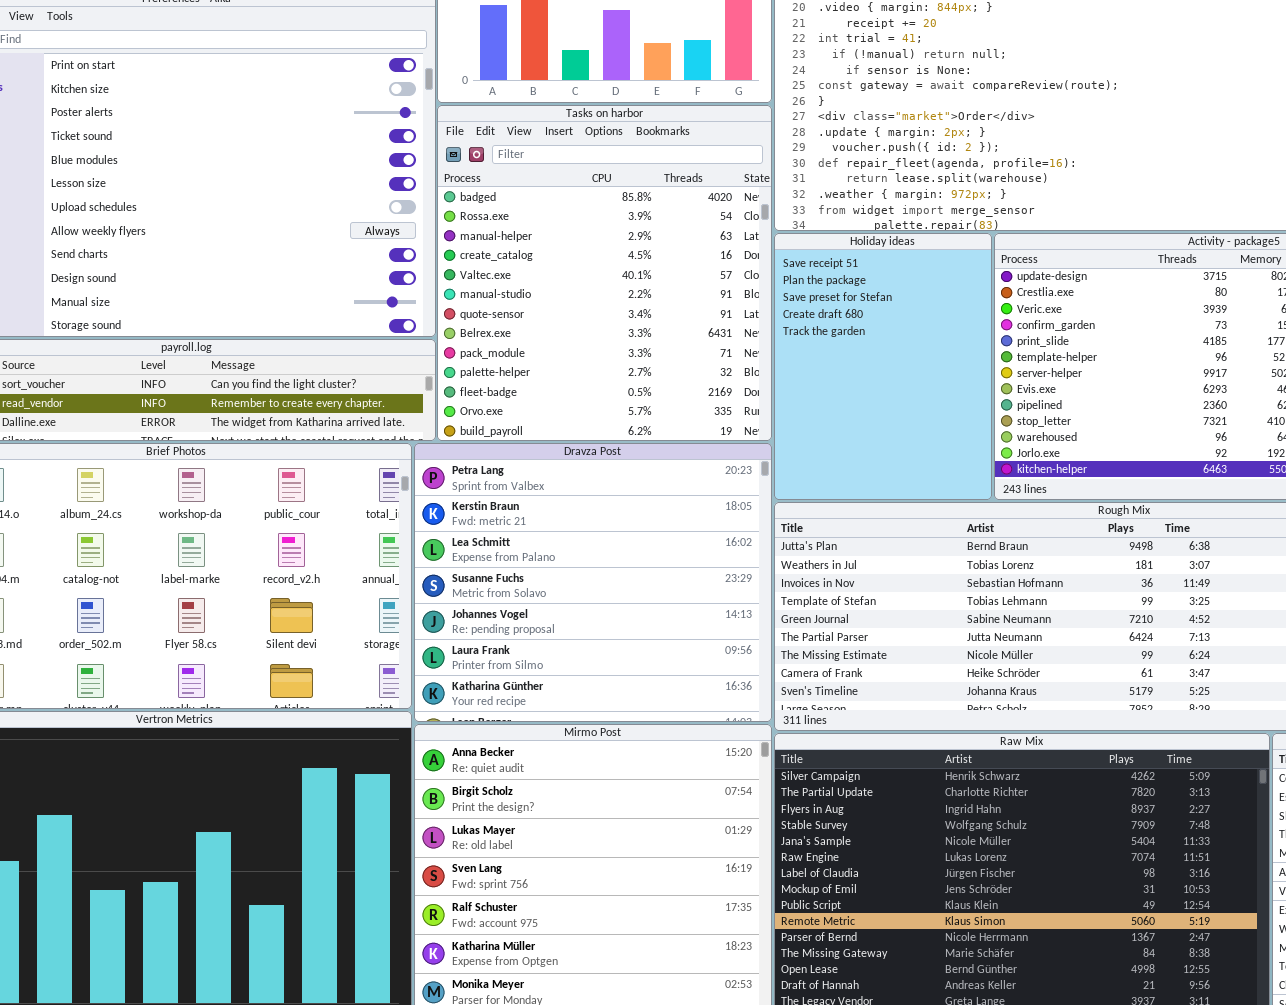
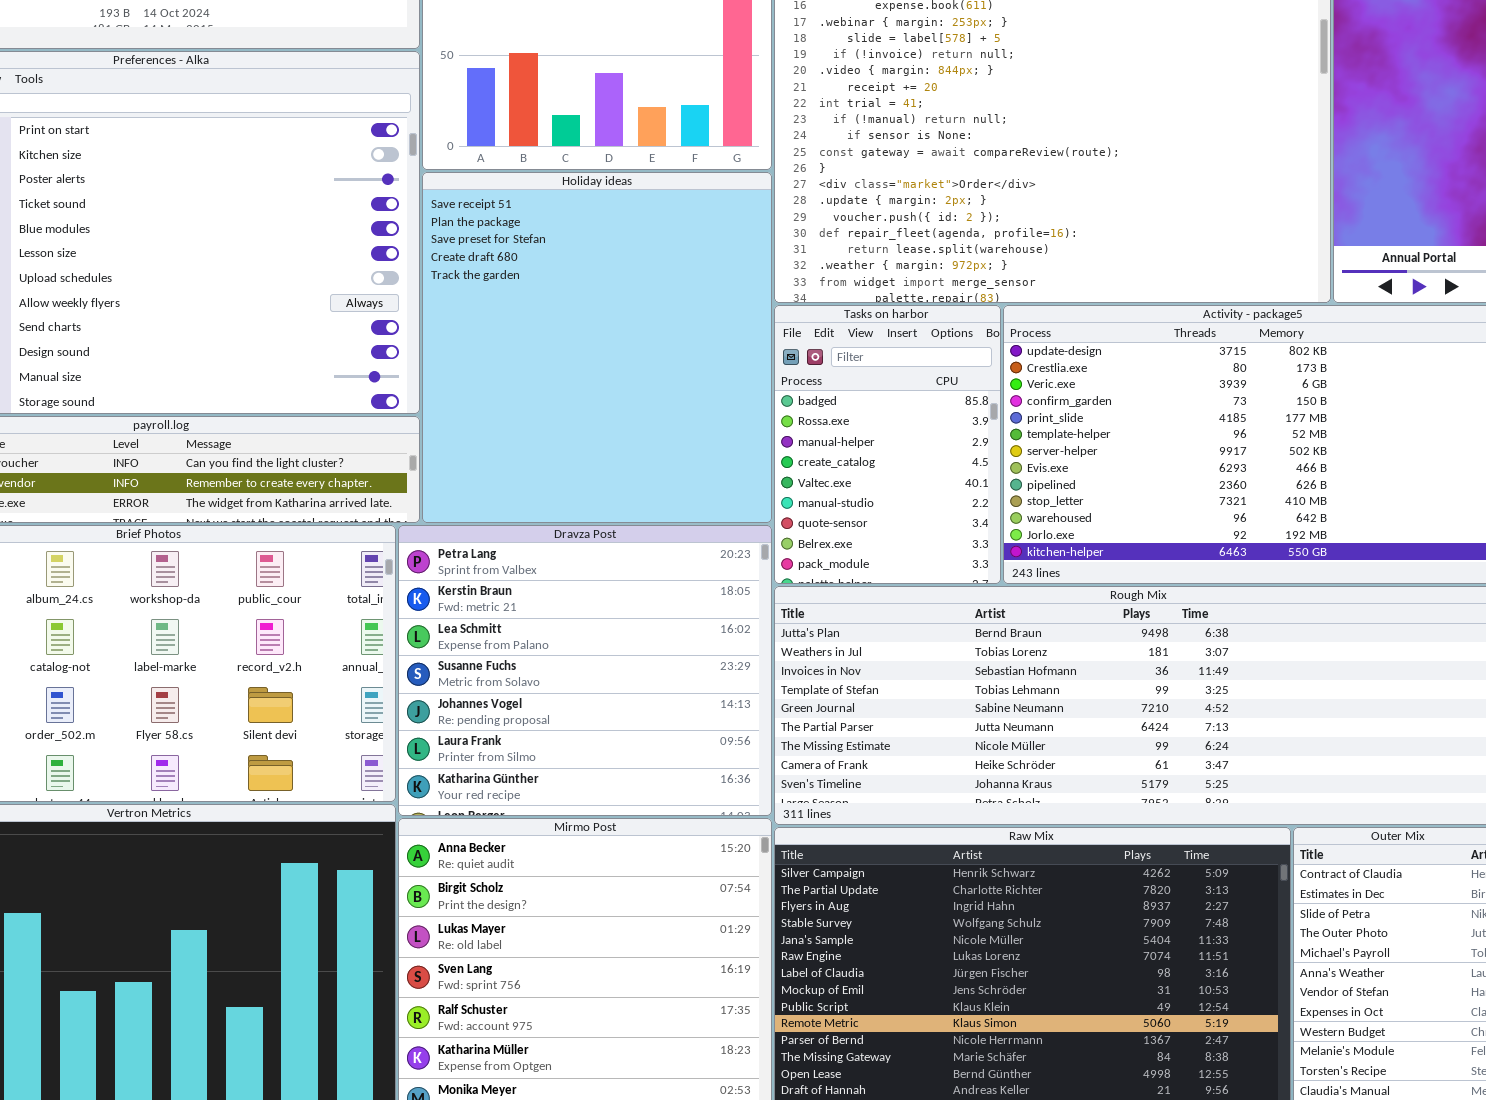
Tasks on harbor: [437,105,772,441] -> [774,305,1001,584], moved, resized
Holiday ideas: [774,233,992,500] -> [422,172,772,523], moved, resized

